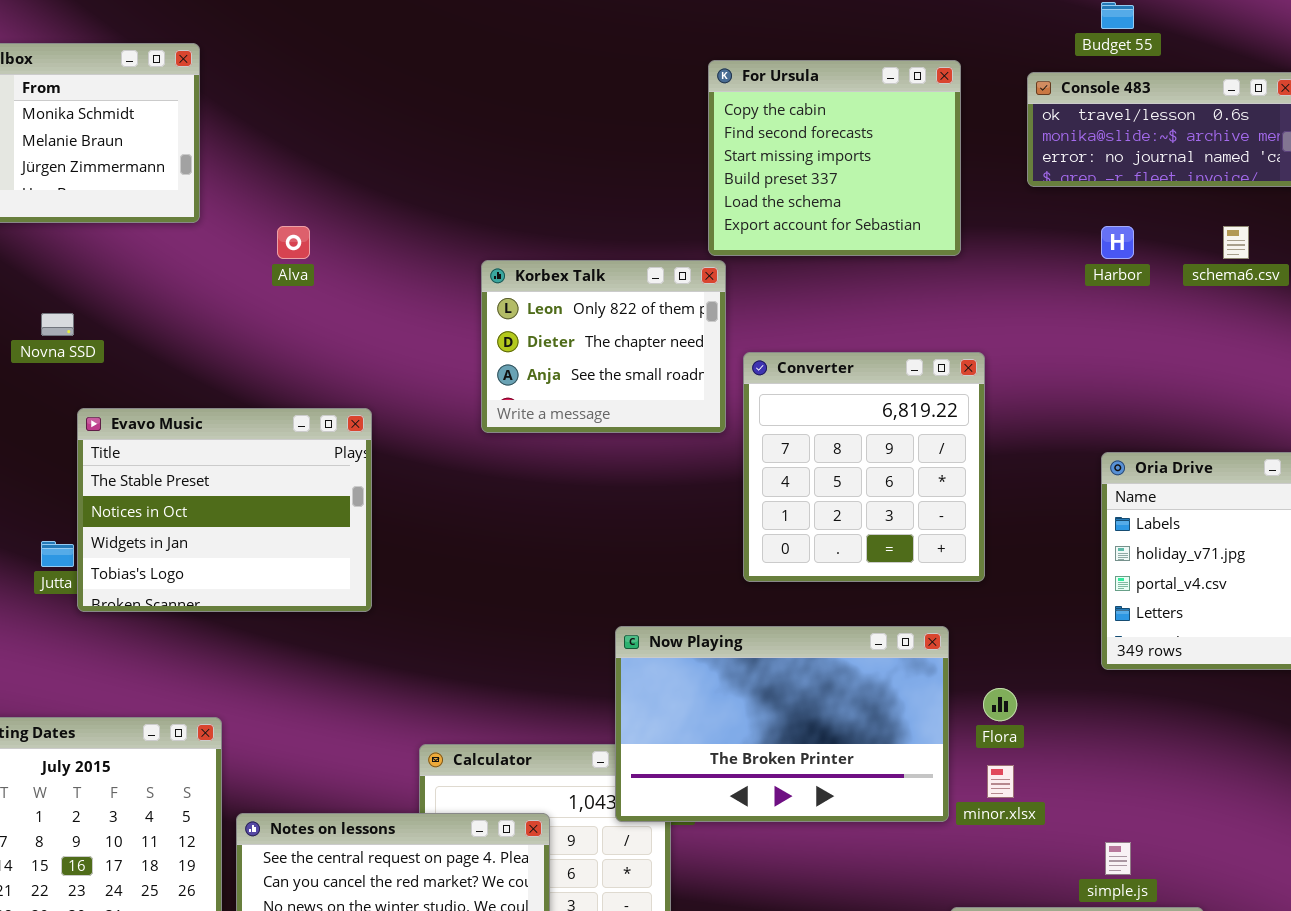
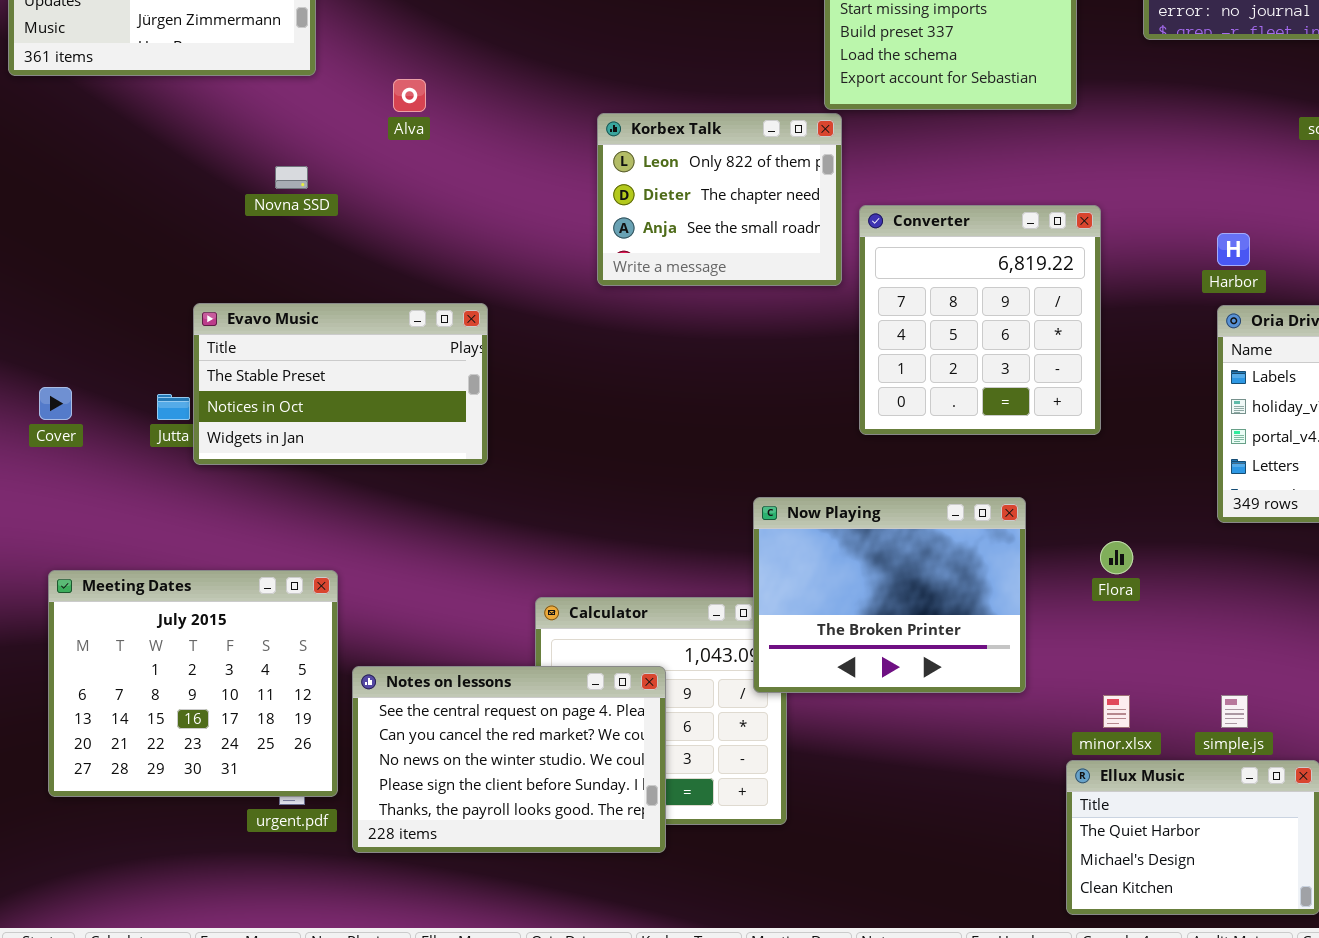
Harbor: [1101,226,1134,259] -> [1217,233,1250,266], moved
Novna SSD: [41,313,74,336] -> [275,166,308,189], moved
Evavo Music: [77,408,372,612] -> [193,303,488,465], resized
Now Playing: [615,626,949,822] -> [753,497,1026,693], moved, resized
minor.xlsx: [987,765,1014,798] -> [1103,695,1130,728], moved

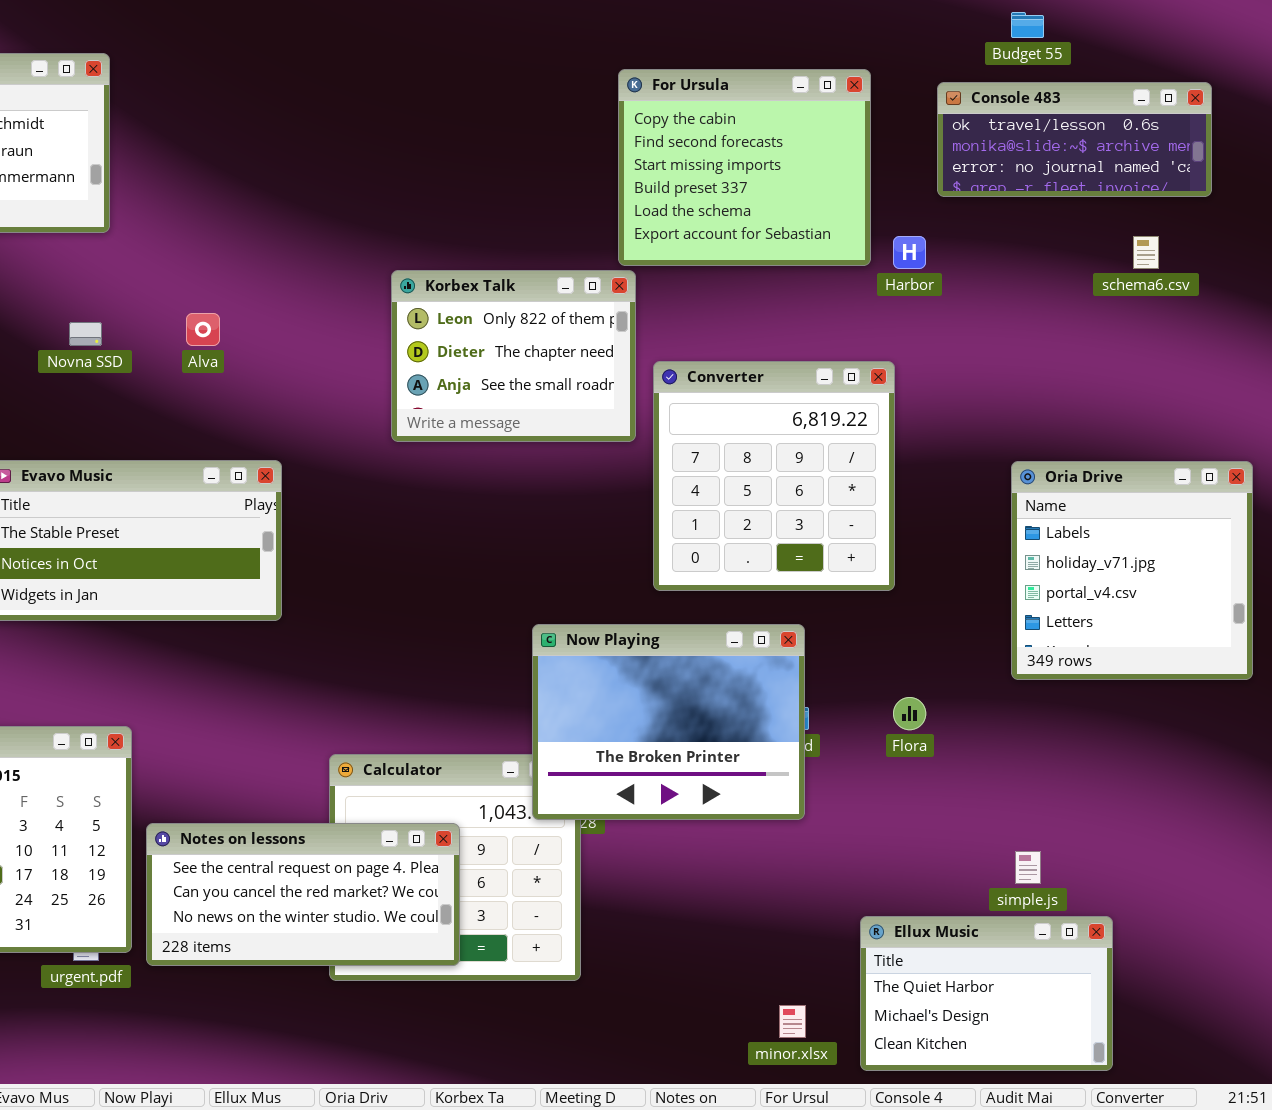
Alva: [393,79,426,112] -> [186,313,220,346], moved
Harbor: [1217,233,1250,266] -> [893,236,926,269], moved
Now Playing: [753,497,1026,693] -> [532,624,805,820], moved
Notes on lessons: [352,666,666,853] -> [146,823,460,966], resized
minor.xlsx: [1103,695,1130,728] -> [779,1005,806,1038], moved

